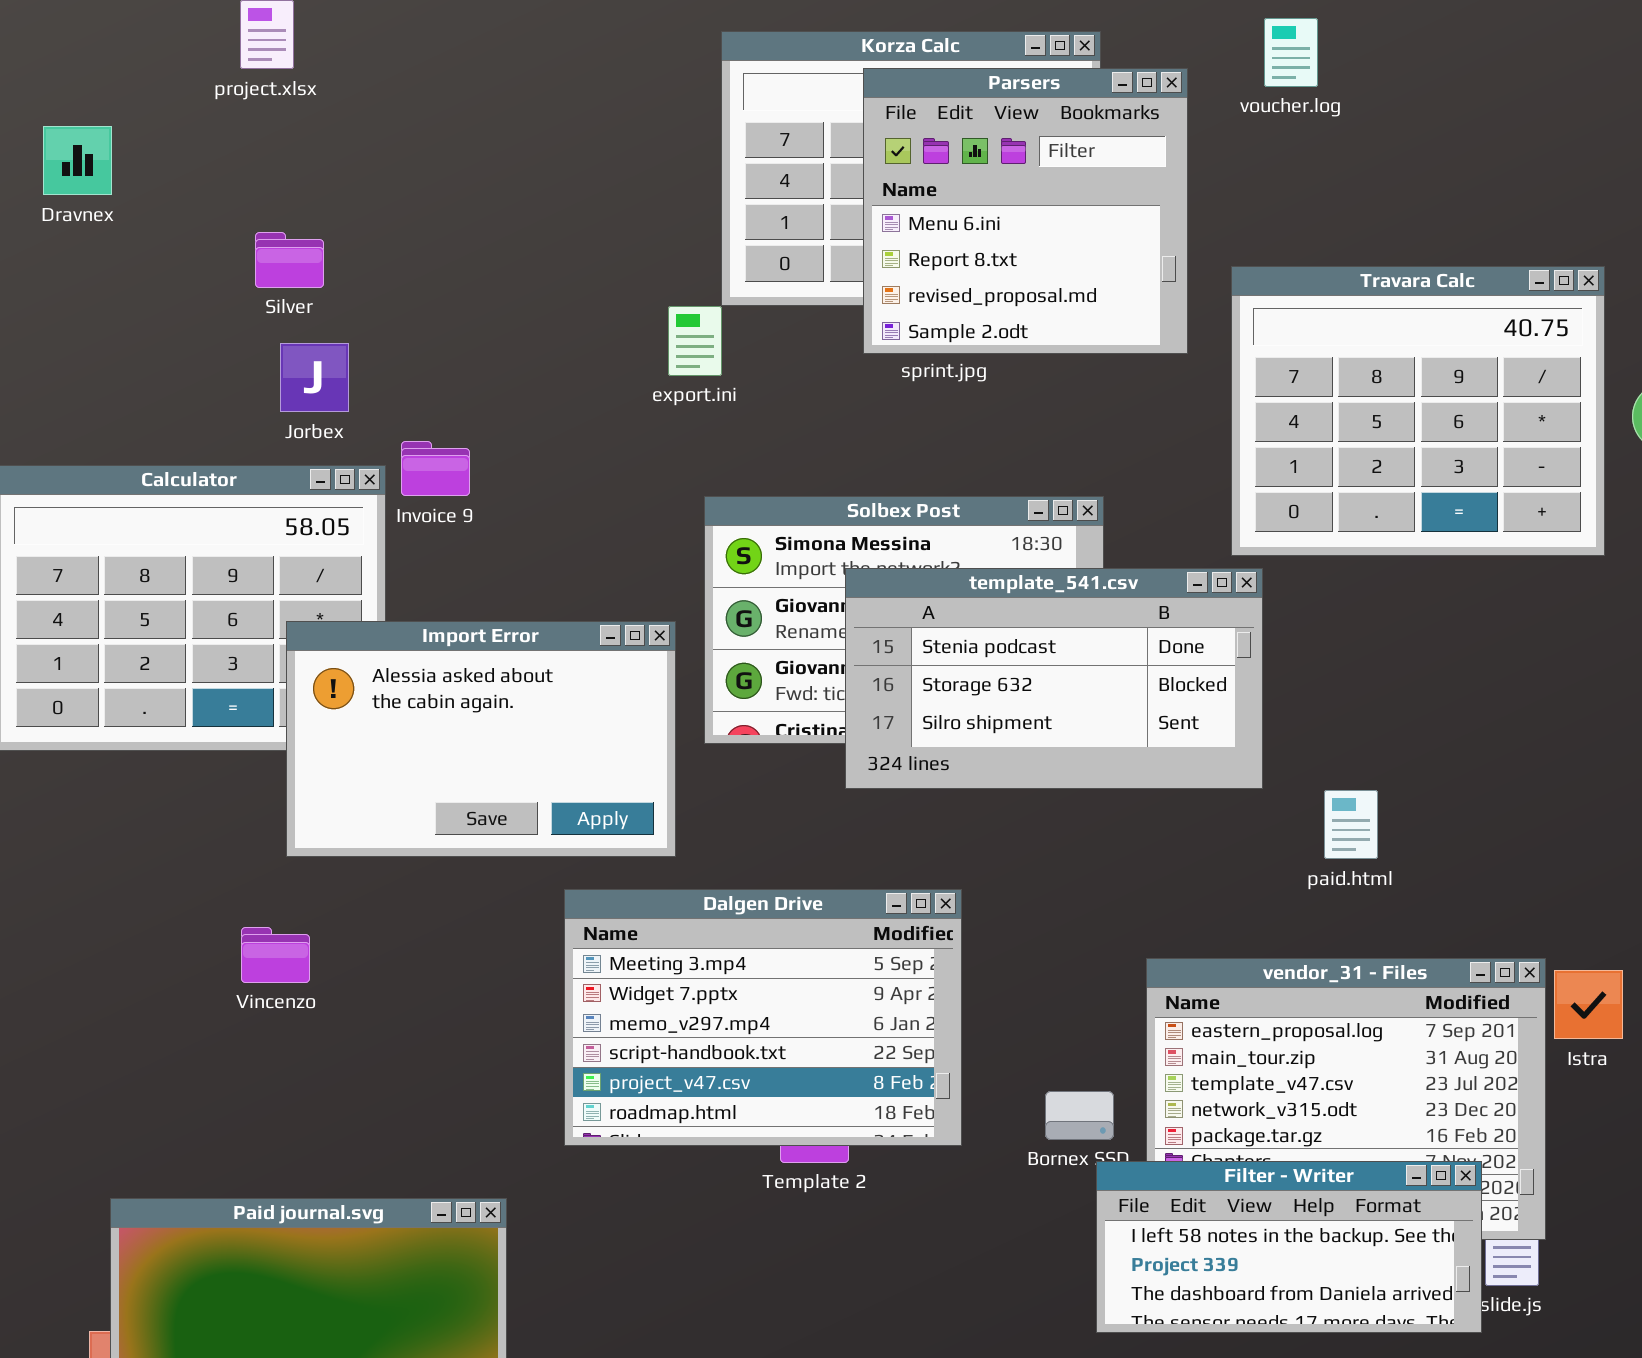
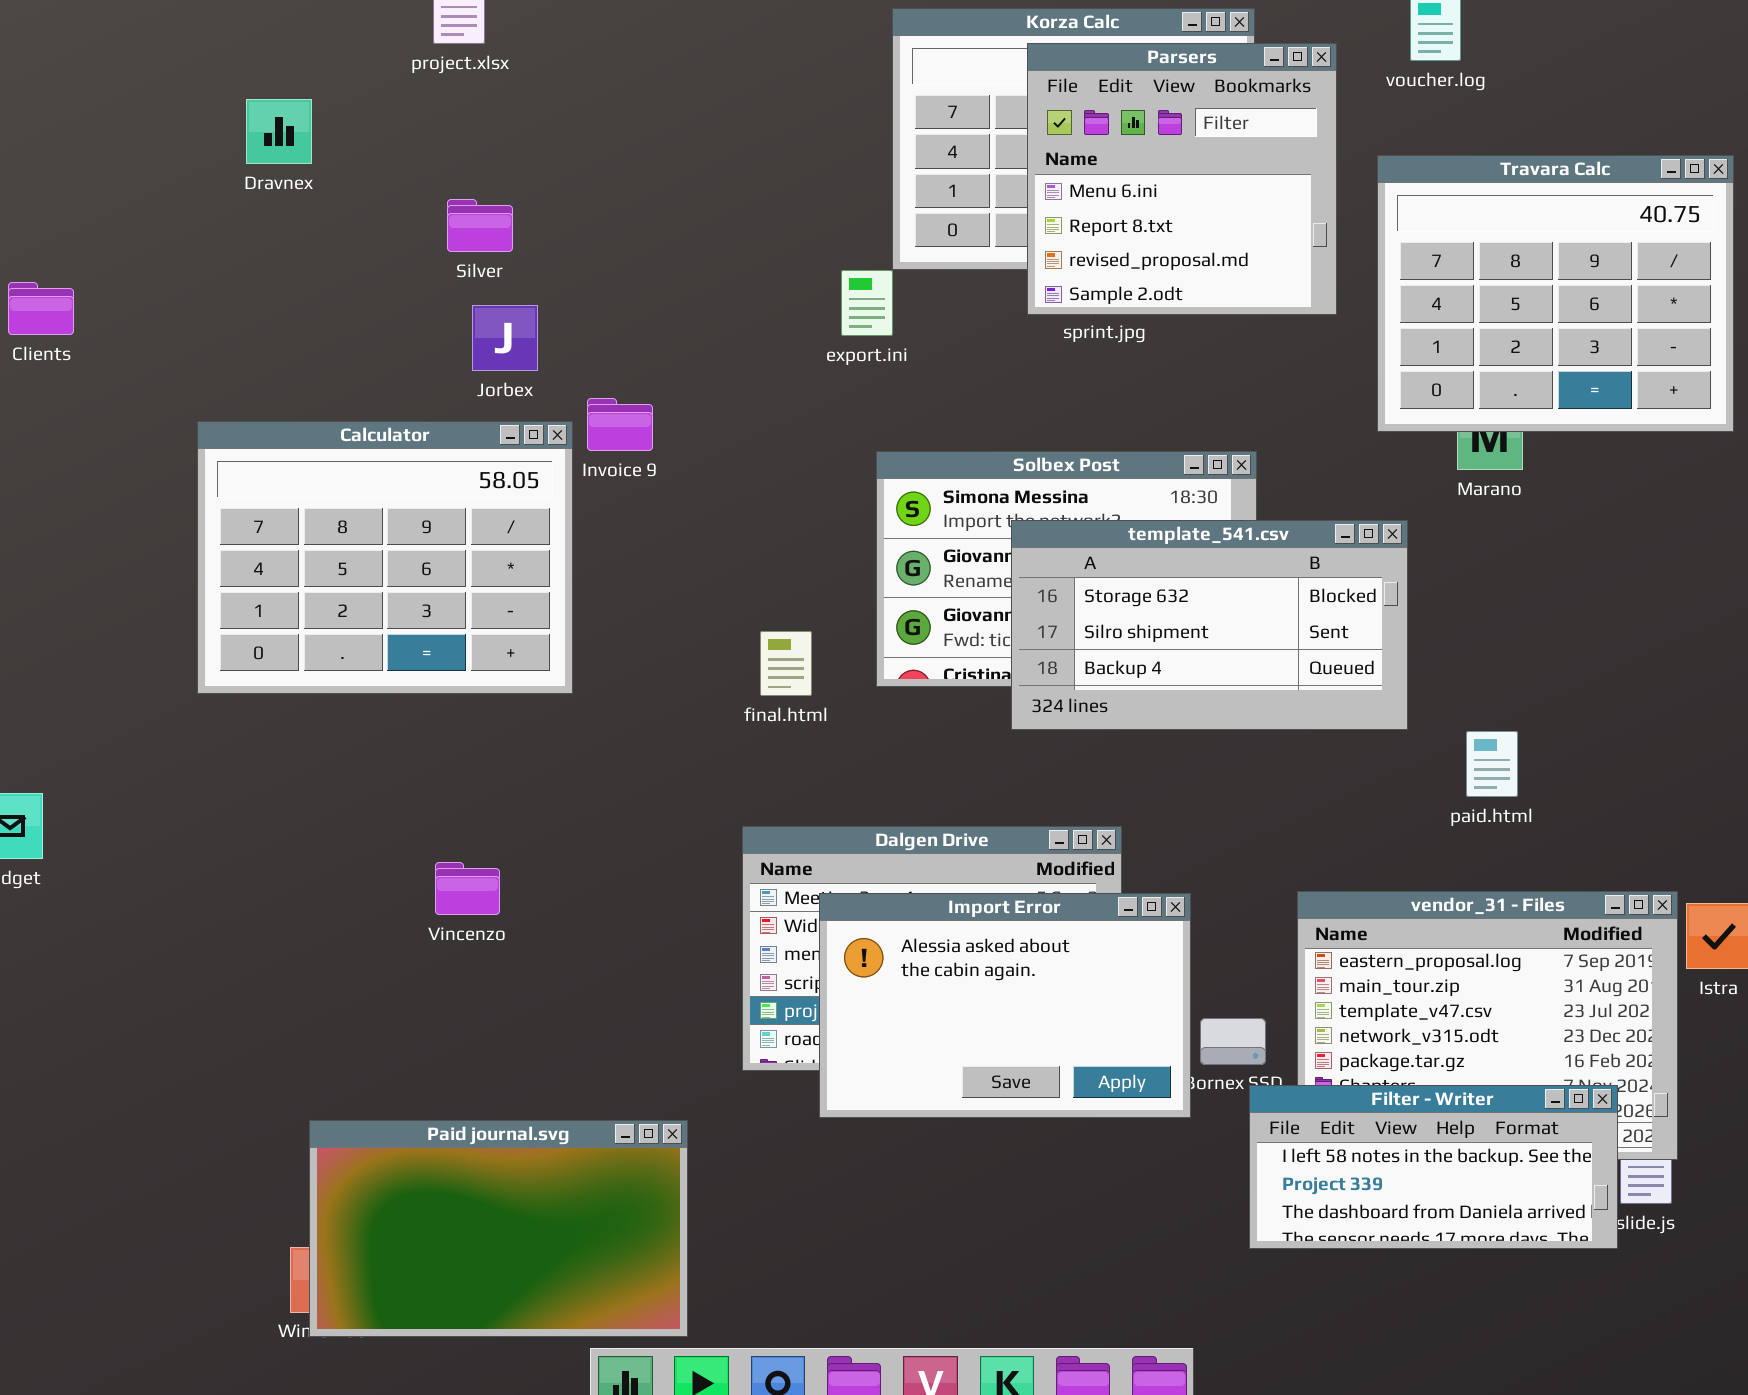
Travara Calc: [1231,266,1605,556] -> [1377,155,1734,432], moved
template_541.csv: [845,568,1263,789] -> [1011,520,1408,730], scrolled down 1 row
Import Error: [286,621,676,857] -> [819,893,1191,1118], moved

